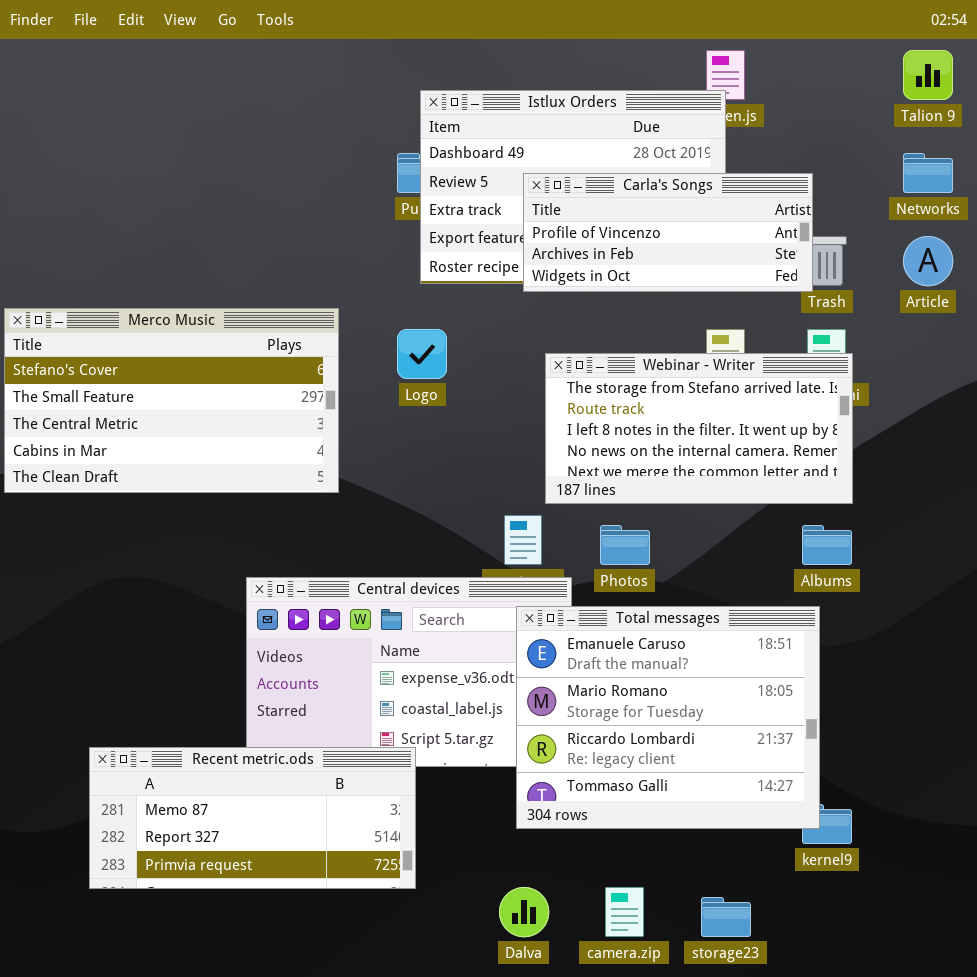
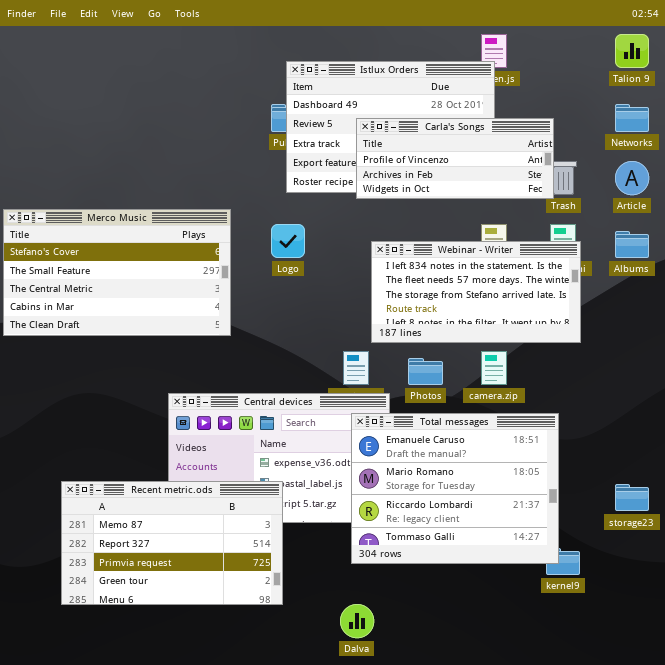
Webinar - Writer: [545,353,853,504] -> [371,241,581,343], scrolled up 2 rows
Albums: [802,525,852,565] -> [615,231,649,258], moved
Recent metric.ods: [89,747,416,889] -> [61,481,283,605], resized
camera.zip: [605,887,644,937] -> [481,351,507,385], moved
storage23: [701,897,751,937] -> [615,484,649,511], moved

